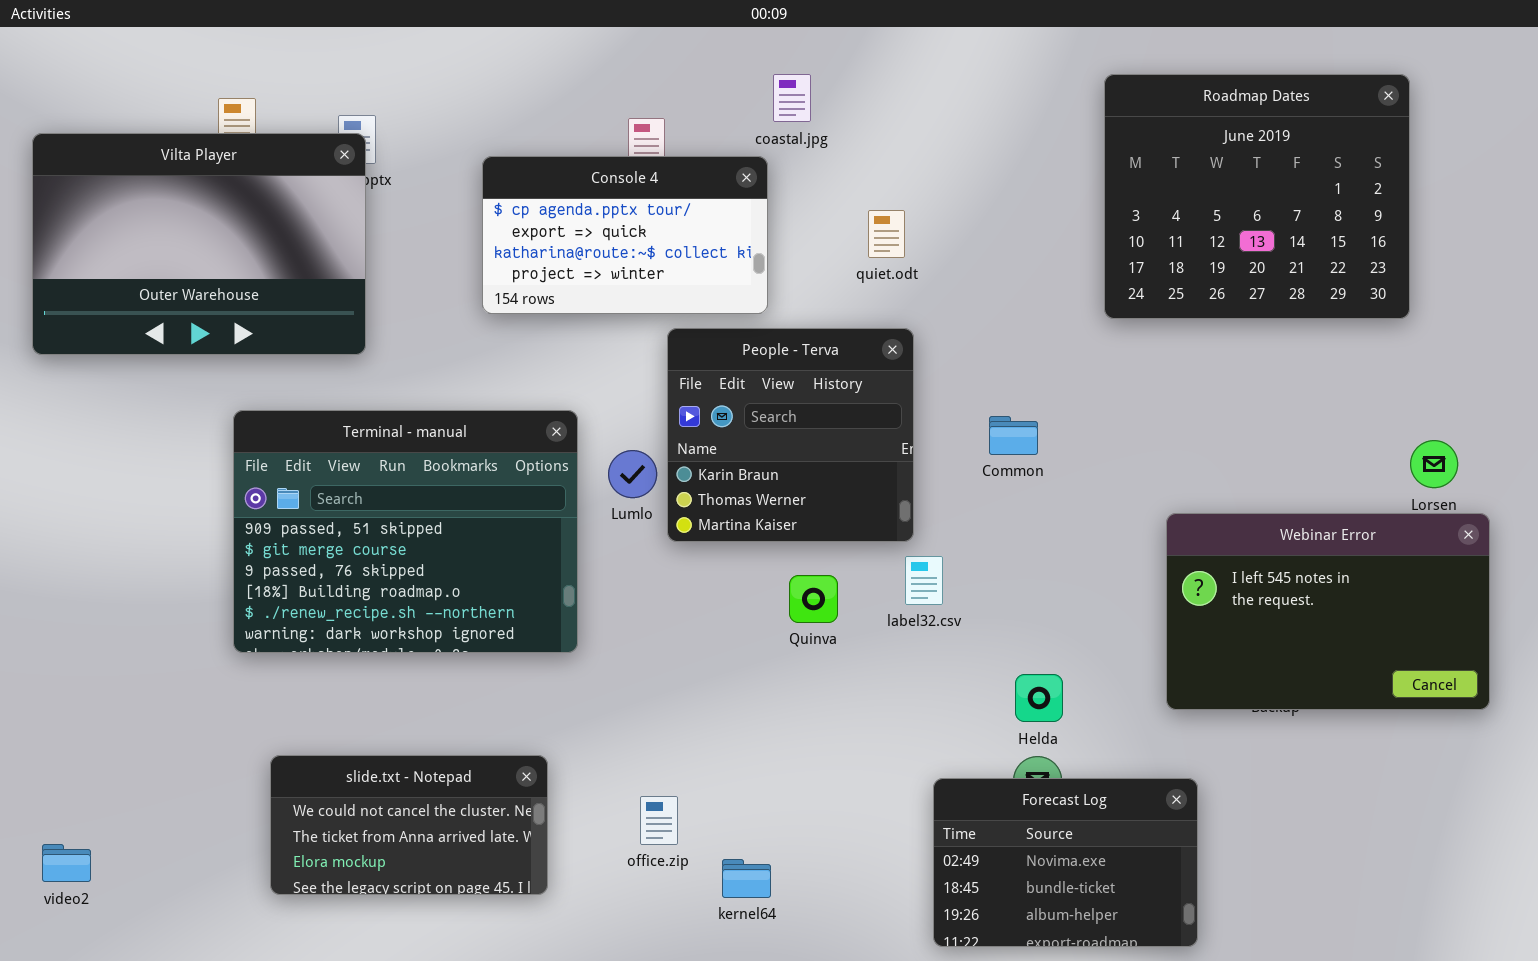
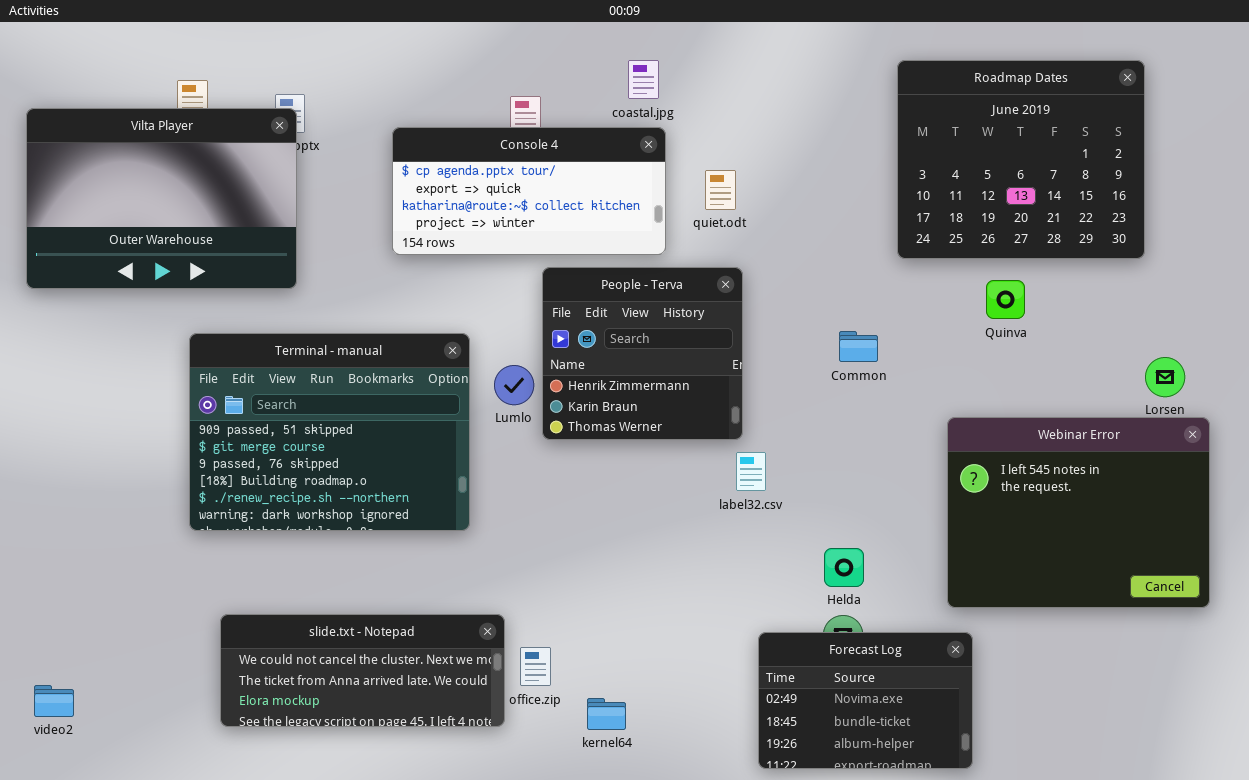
Console 4: [482,156,768,314] -> [392,127,666,255], resized
People - Terva: [667,328,914,542] -> [542,267,743,440], scrolled up 1 row
Common: [989,416,1038,455] -> [839,331,878,362], moved
Webinar Error: [1166,513,1490,710] -> [947,417,1210,608], resized
Quinva: [789,575,838,623] -> [986,280,1025,319], moved
slide.txt - Notepad: [270,755,548,895] -> [220,614,505,727], resized

